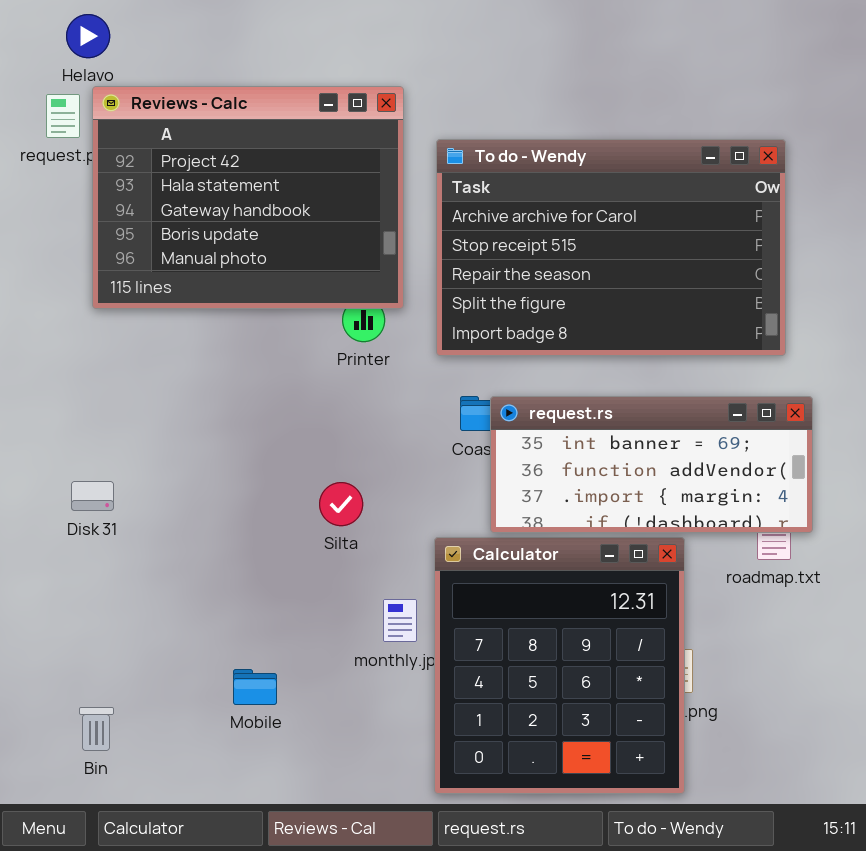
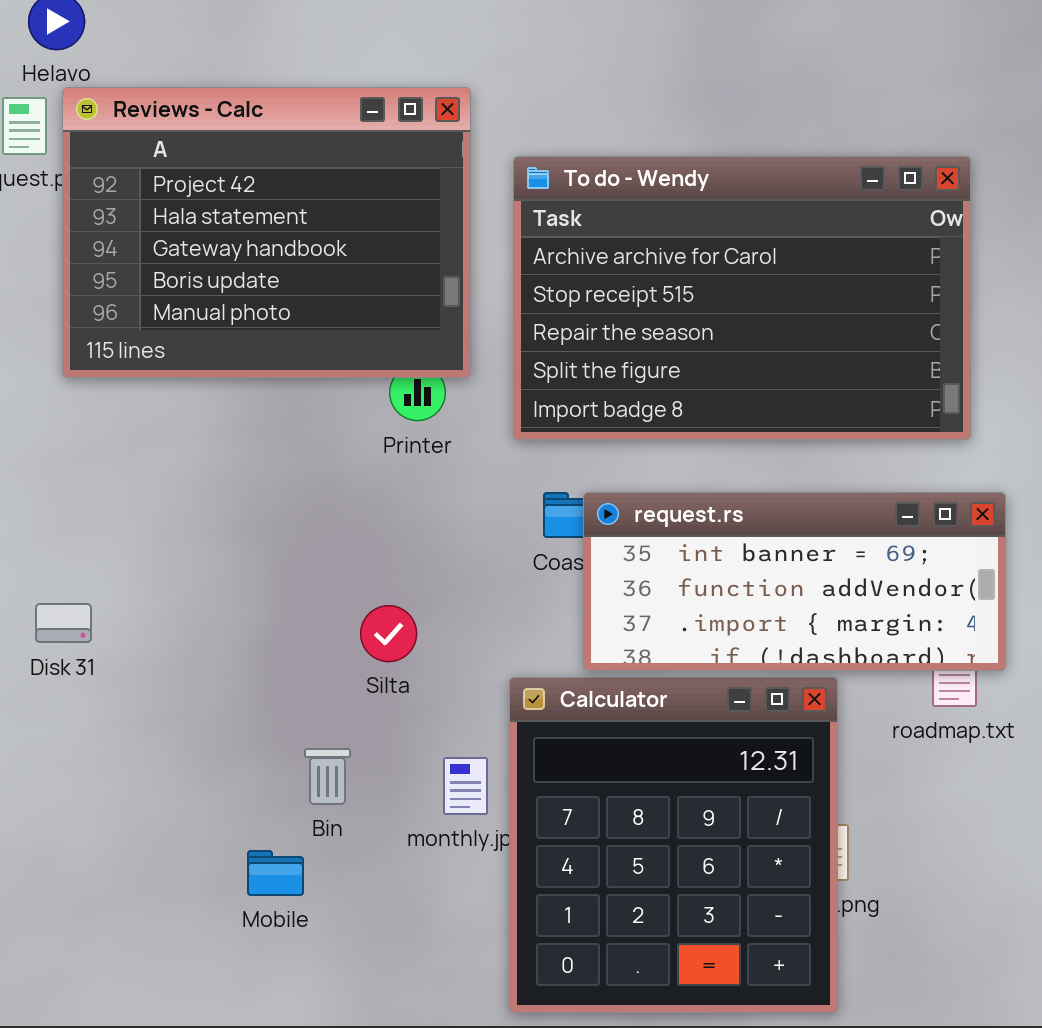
Bin: [79,707,114,751] -> [304,748,351,805], moved

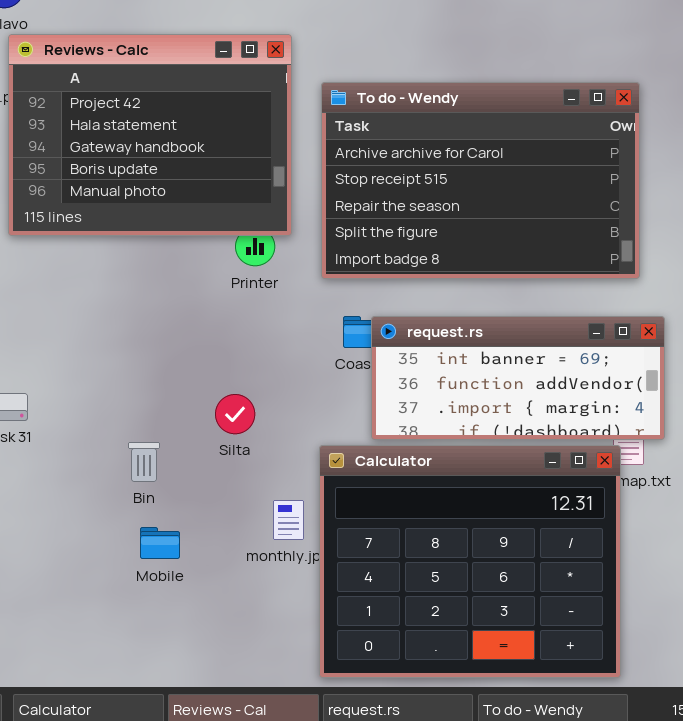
Calculator: [509,677,838,1013] -> [319,445,621,678], resized
Bin: [304,748,351,805] -> [128,442,160,482], moved
Mobile: [247,850,304,896] -> [140,527,180,559], moved

